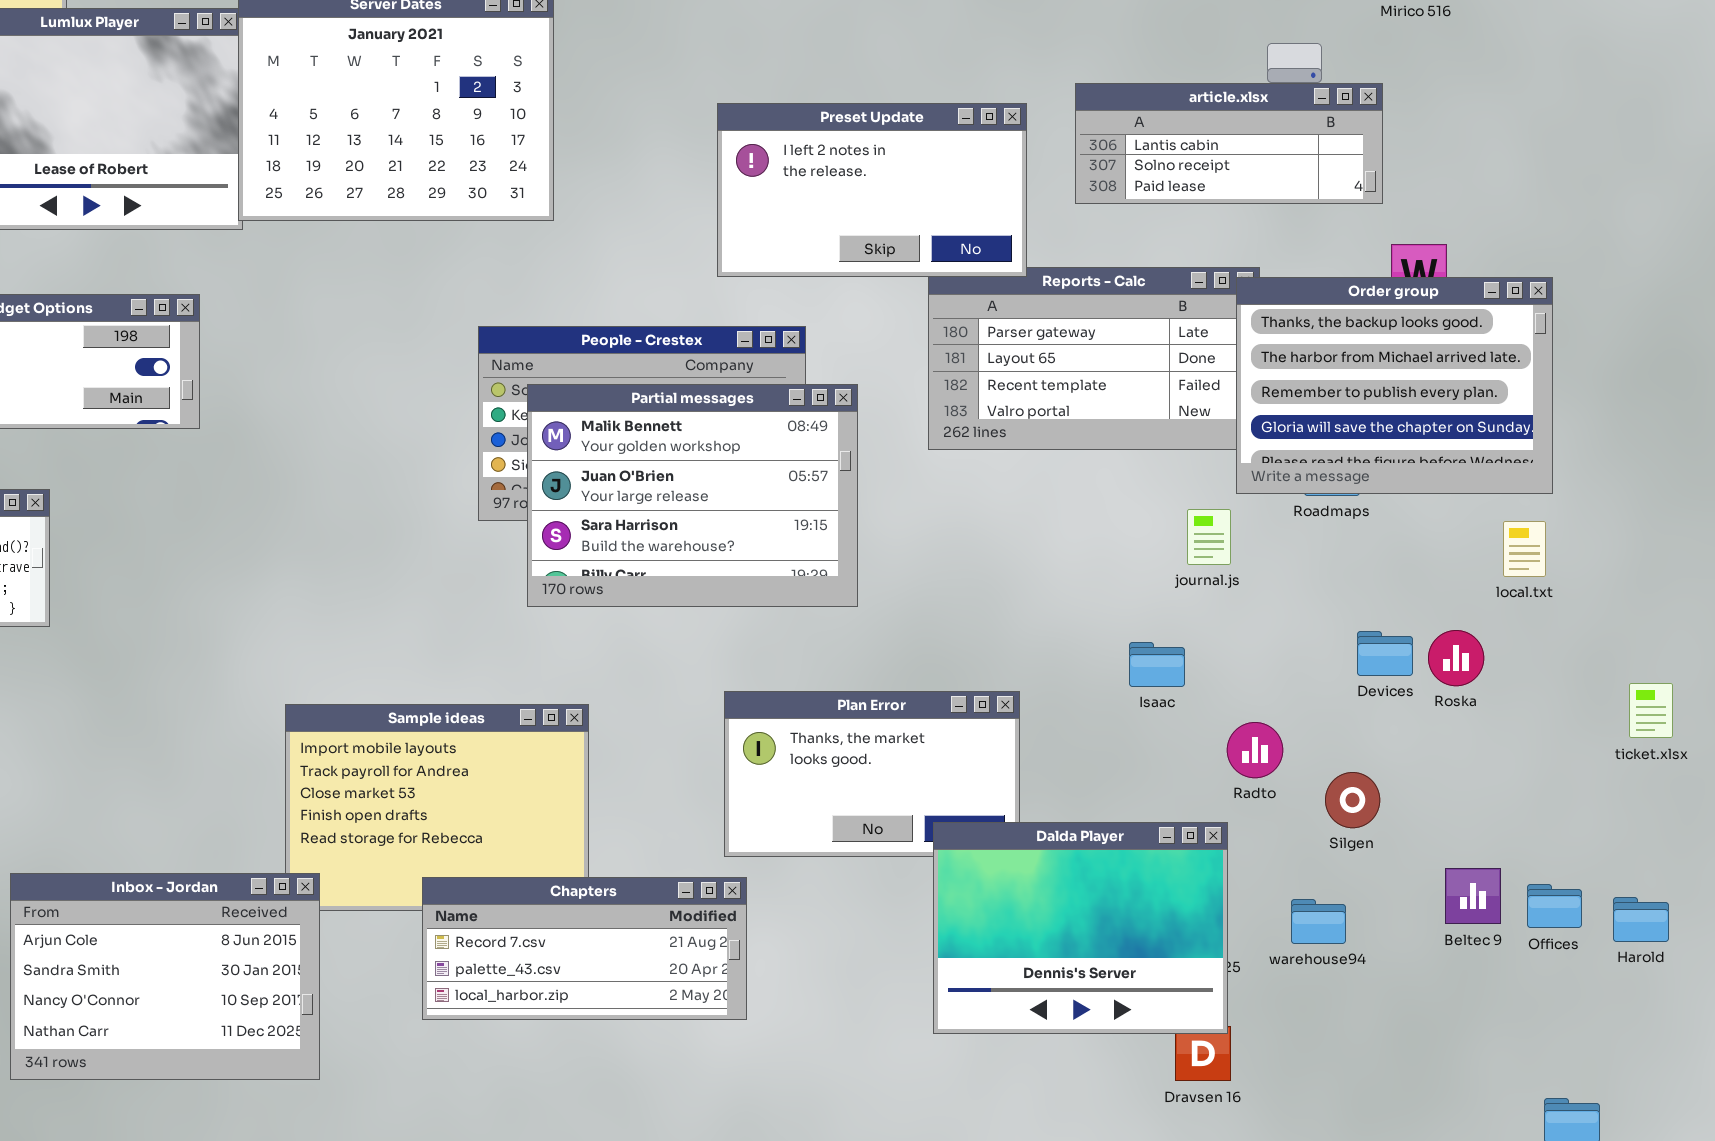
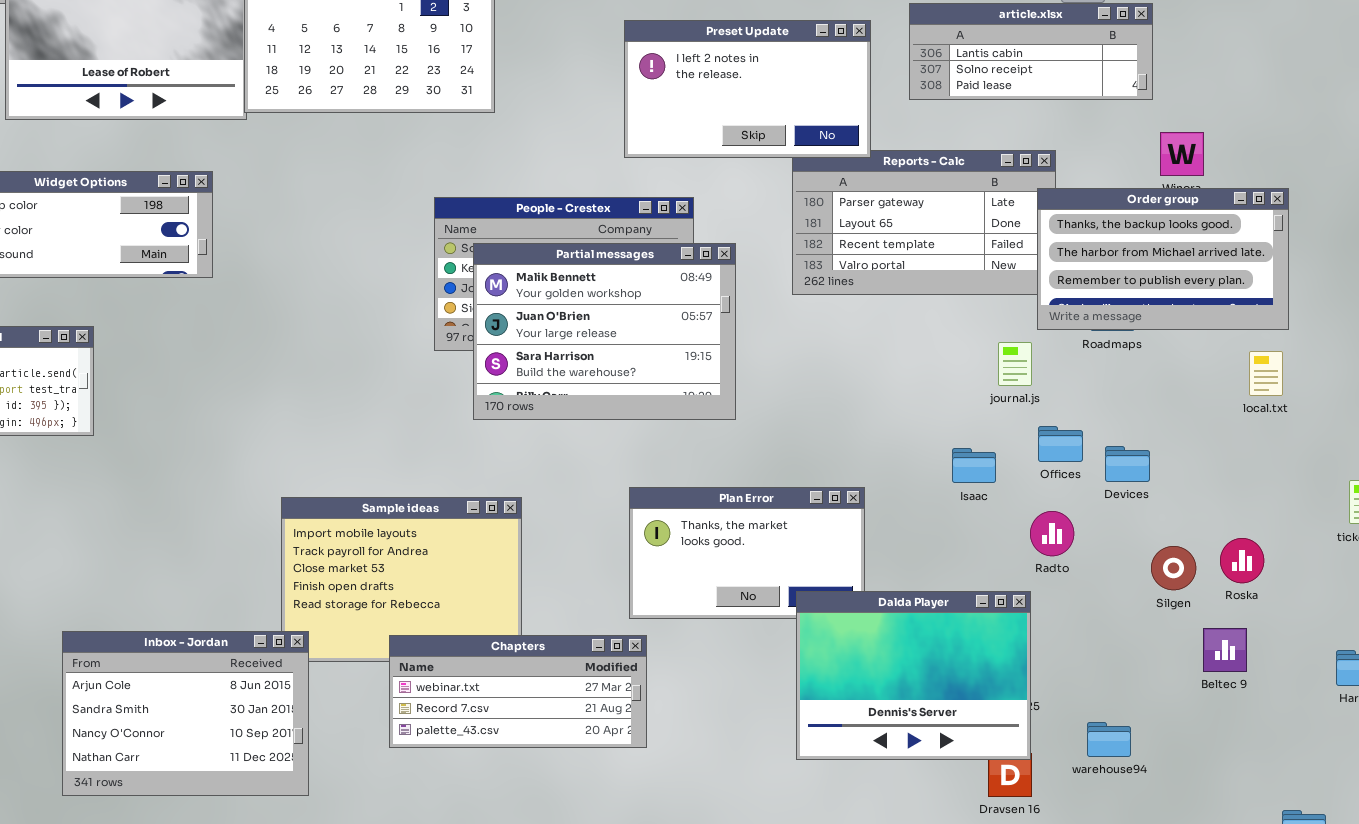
Order group: [1236,277,1553,494] -> [1037,188,1289,330], resized
Roska: [1428,630,1484,686] -> [1220,538,1264,583], moved
Devices: [1357,631,1413,676] -> [1105,446,1150,482], moved
Silgen: [1325,772,1380,828] -> [1151,546,1196,590], moved
Chapters: [422,877,747,1020] -> [389,635,647,748], scrolled up 1 row
Offices: [1527,884,1582,928] -> [1038,426,1083,462], moved
warehouse94: [1291,899,1346,944] -> [1087,722,1131,757], moved

